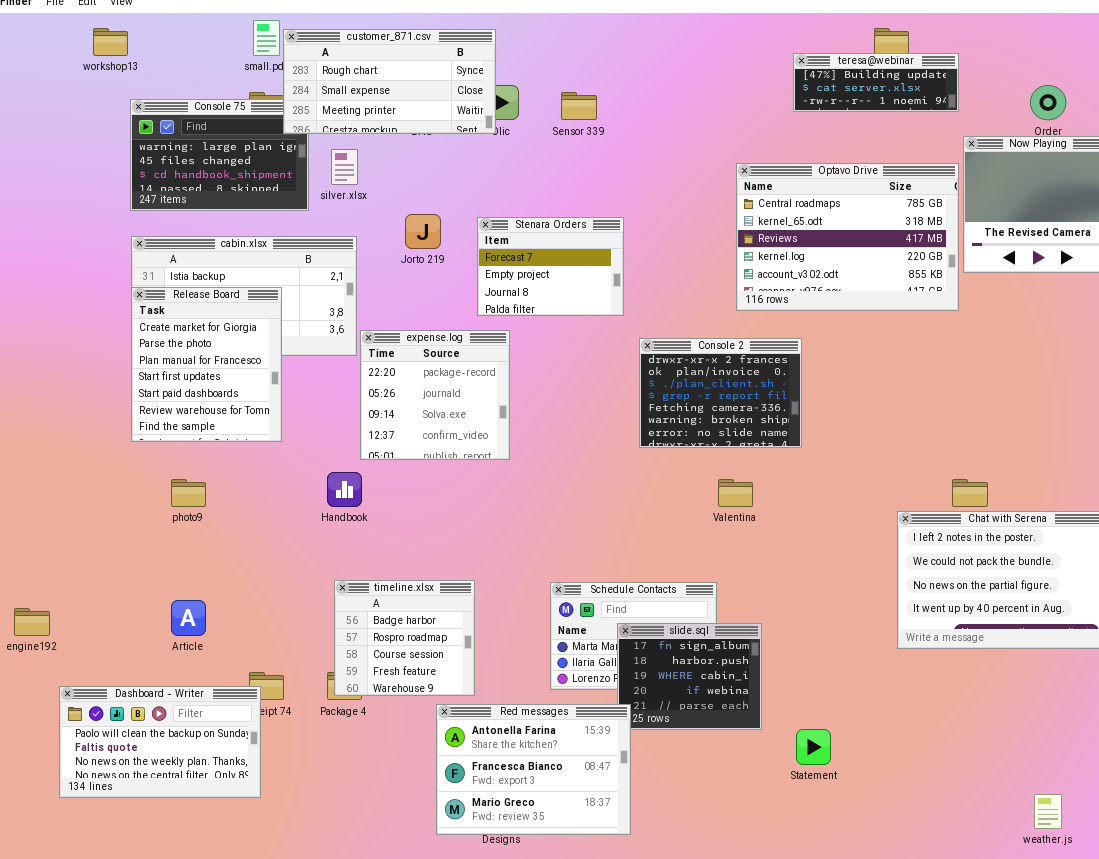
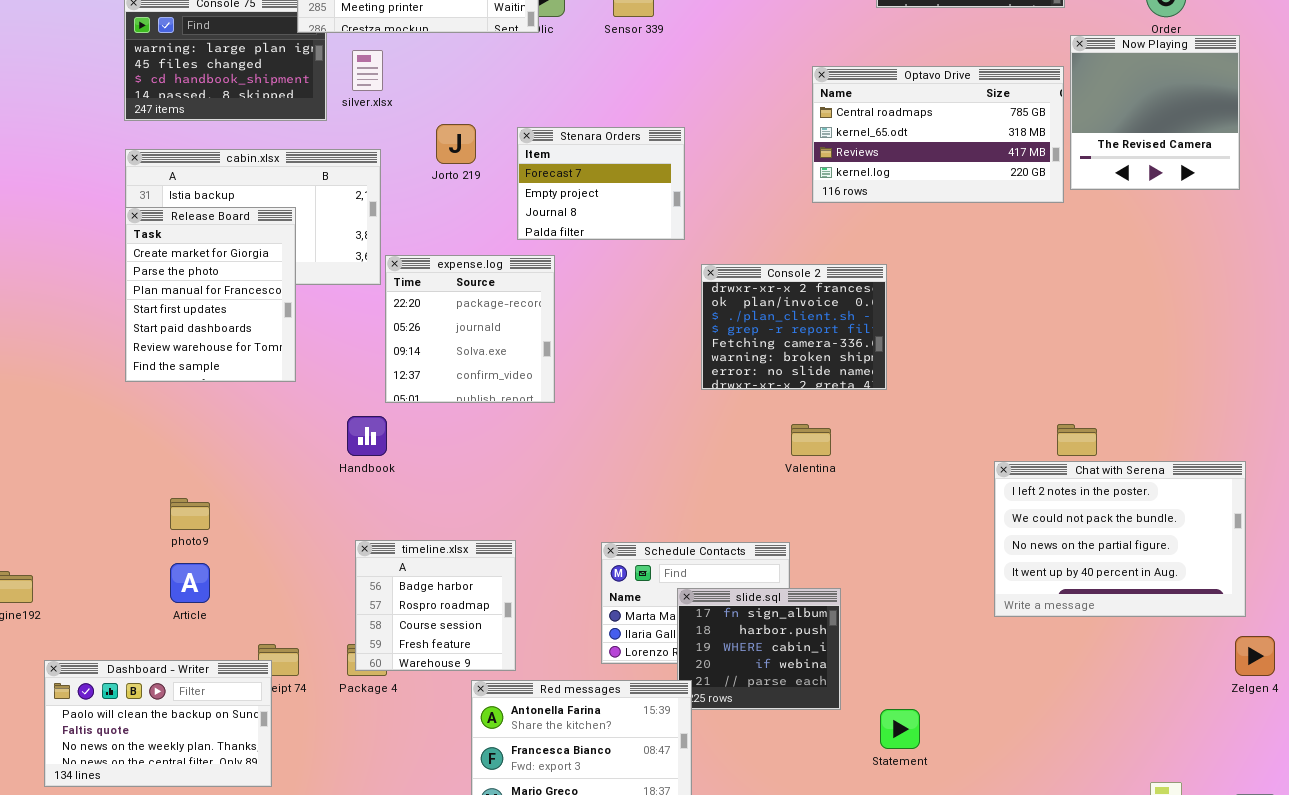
Optavo Drive: [736,163,959,311] -> [812,66,1064,203], resized
photo9: [171,479,206,507] -> [170,498,210,530], moved

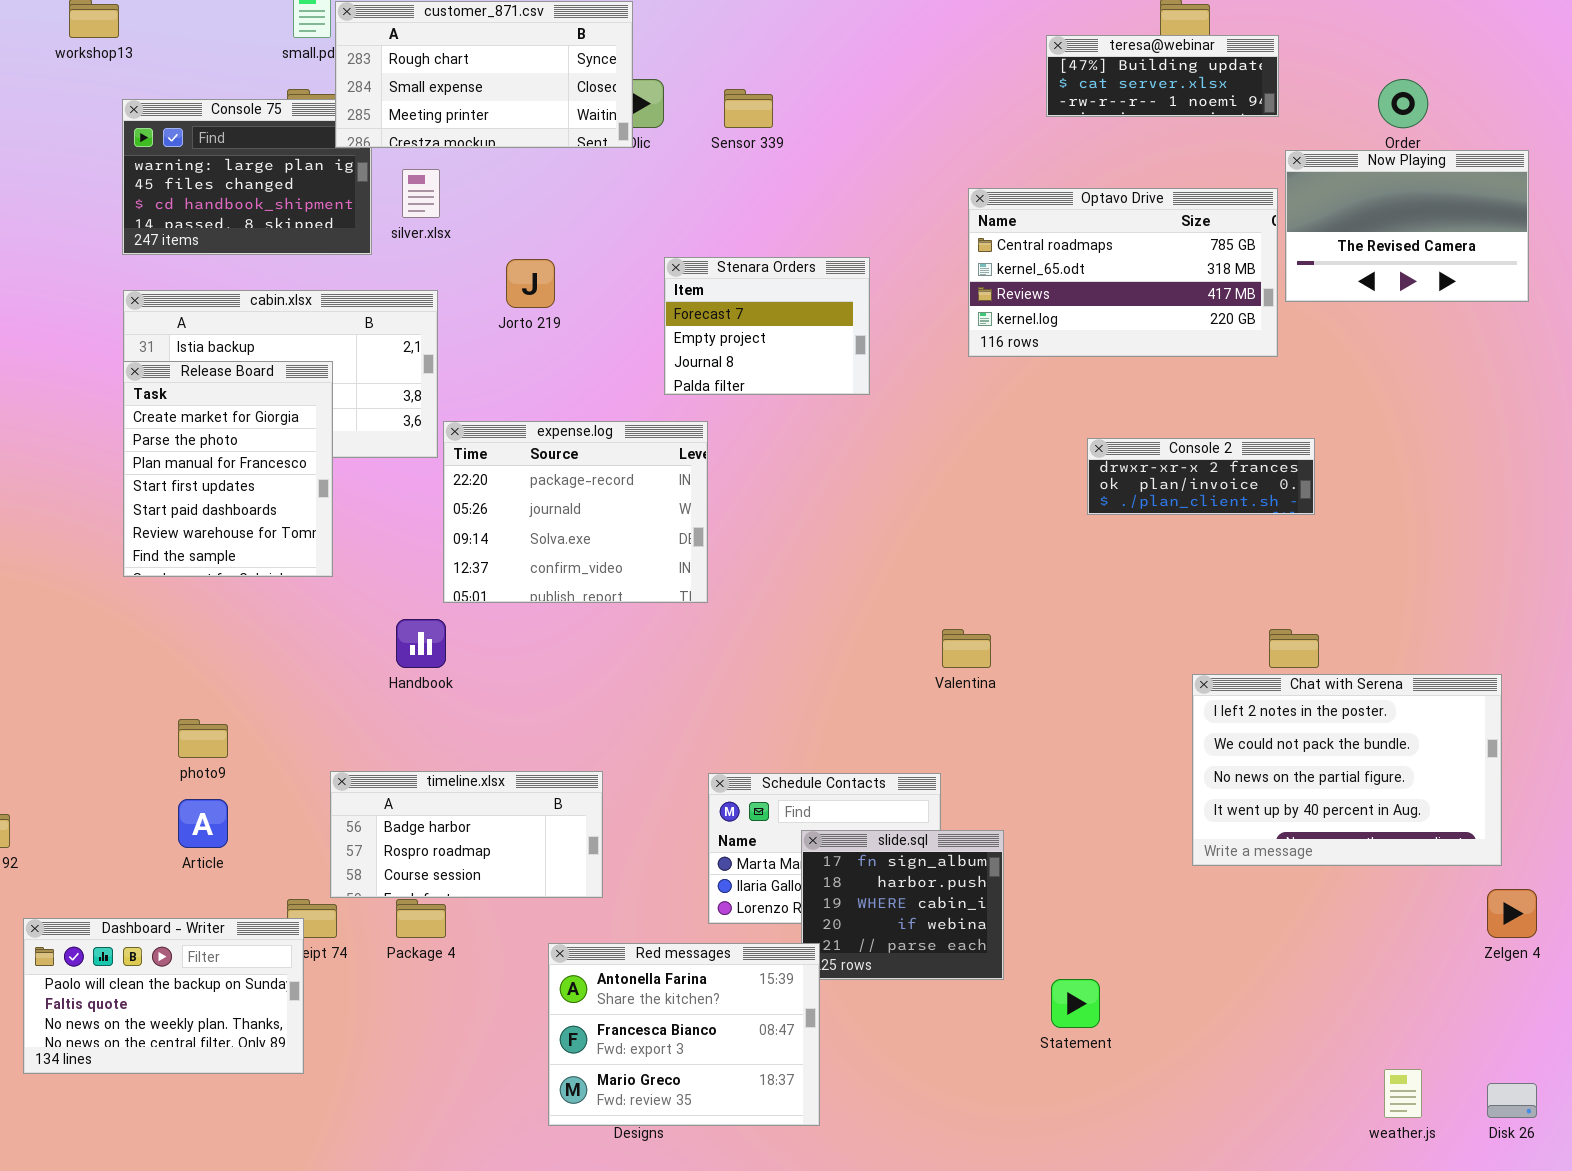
Now Playing: [1070,35,1240,190] -> [1285,150,1529,302], resized
Stenara Orders: [517,127,685,240] -> [664,257,870,395], moved
expense.log: [385,255,555,403] -> [443,421,708,603], resized
Console 2: [701,264,887,390] -> [1087,438,1315,515], moved, resized
timeline.xlsx: [355,540,516,671] -> [330,771,603,898], resized

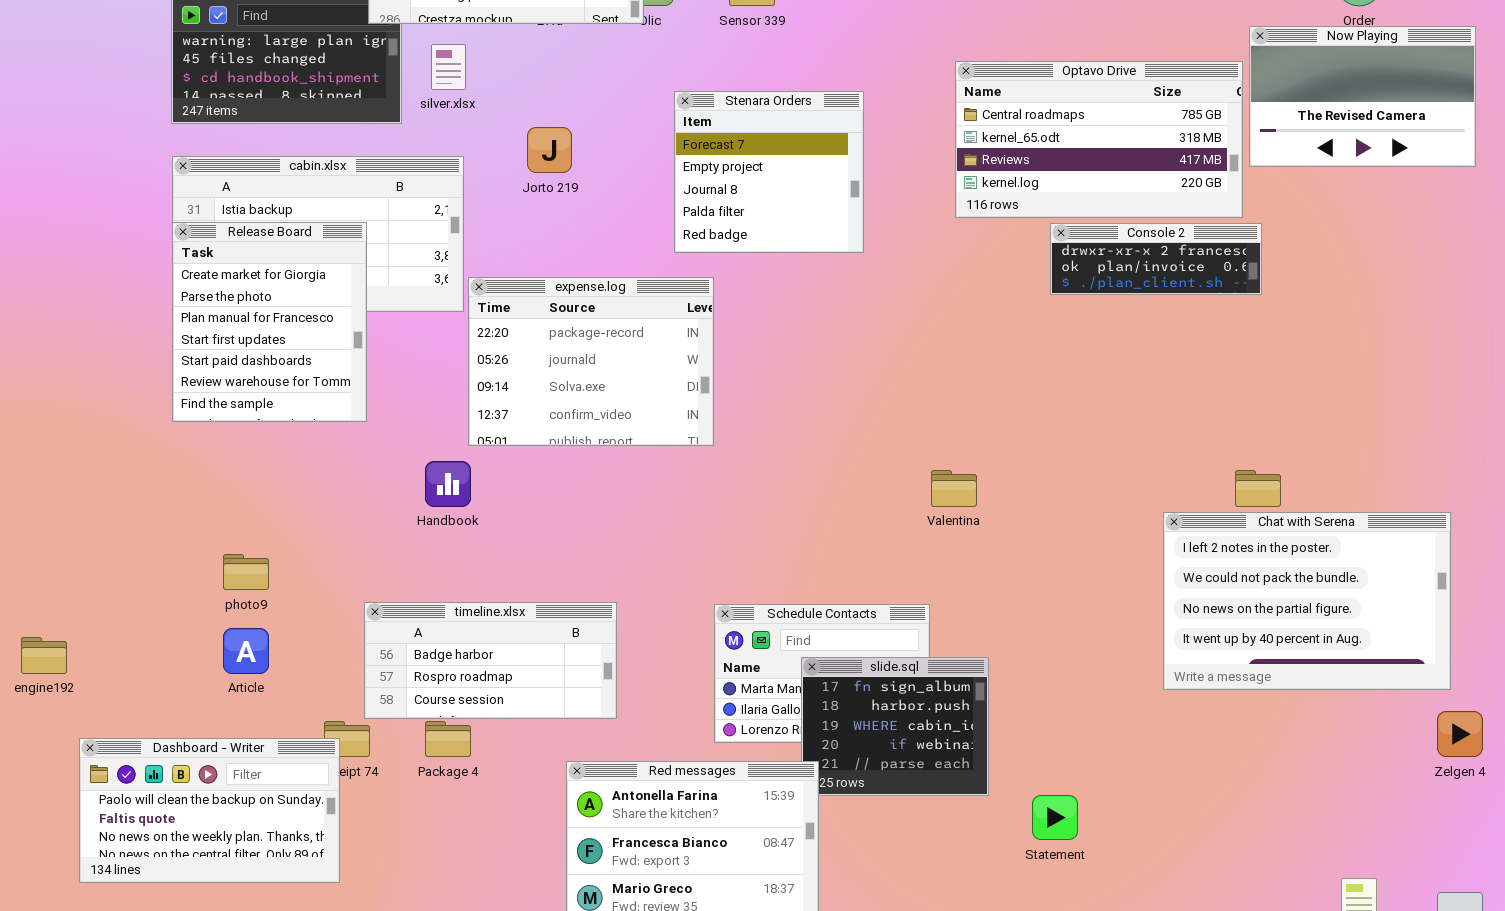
Stenara Orders: [664,257,870,395] -> [674,91,864,253], resized
Console 2: [1087,438,1315,515] -> [1050,223,1262,295], moved

